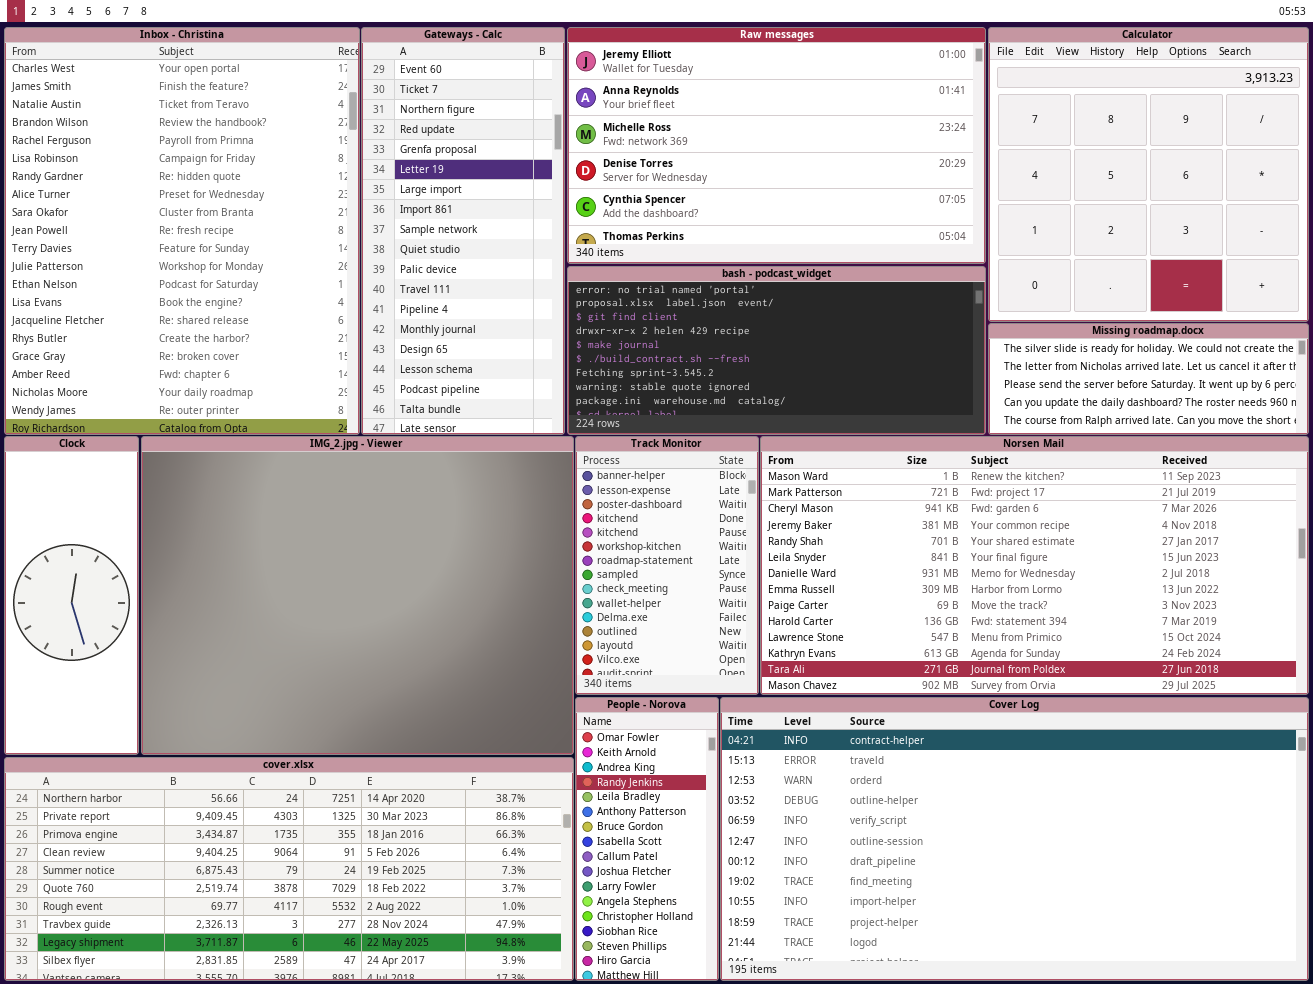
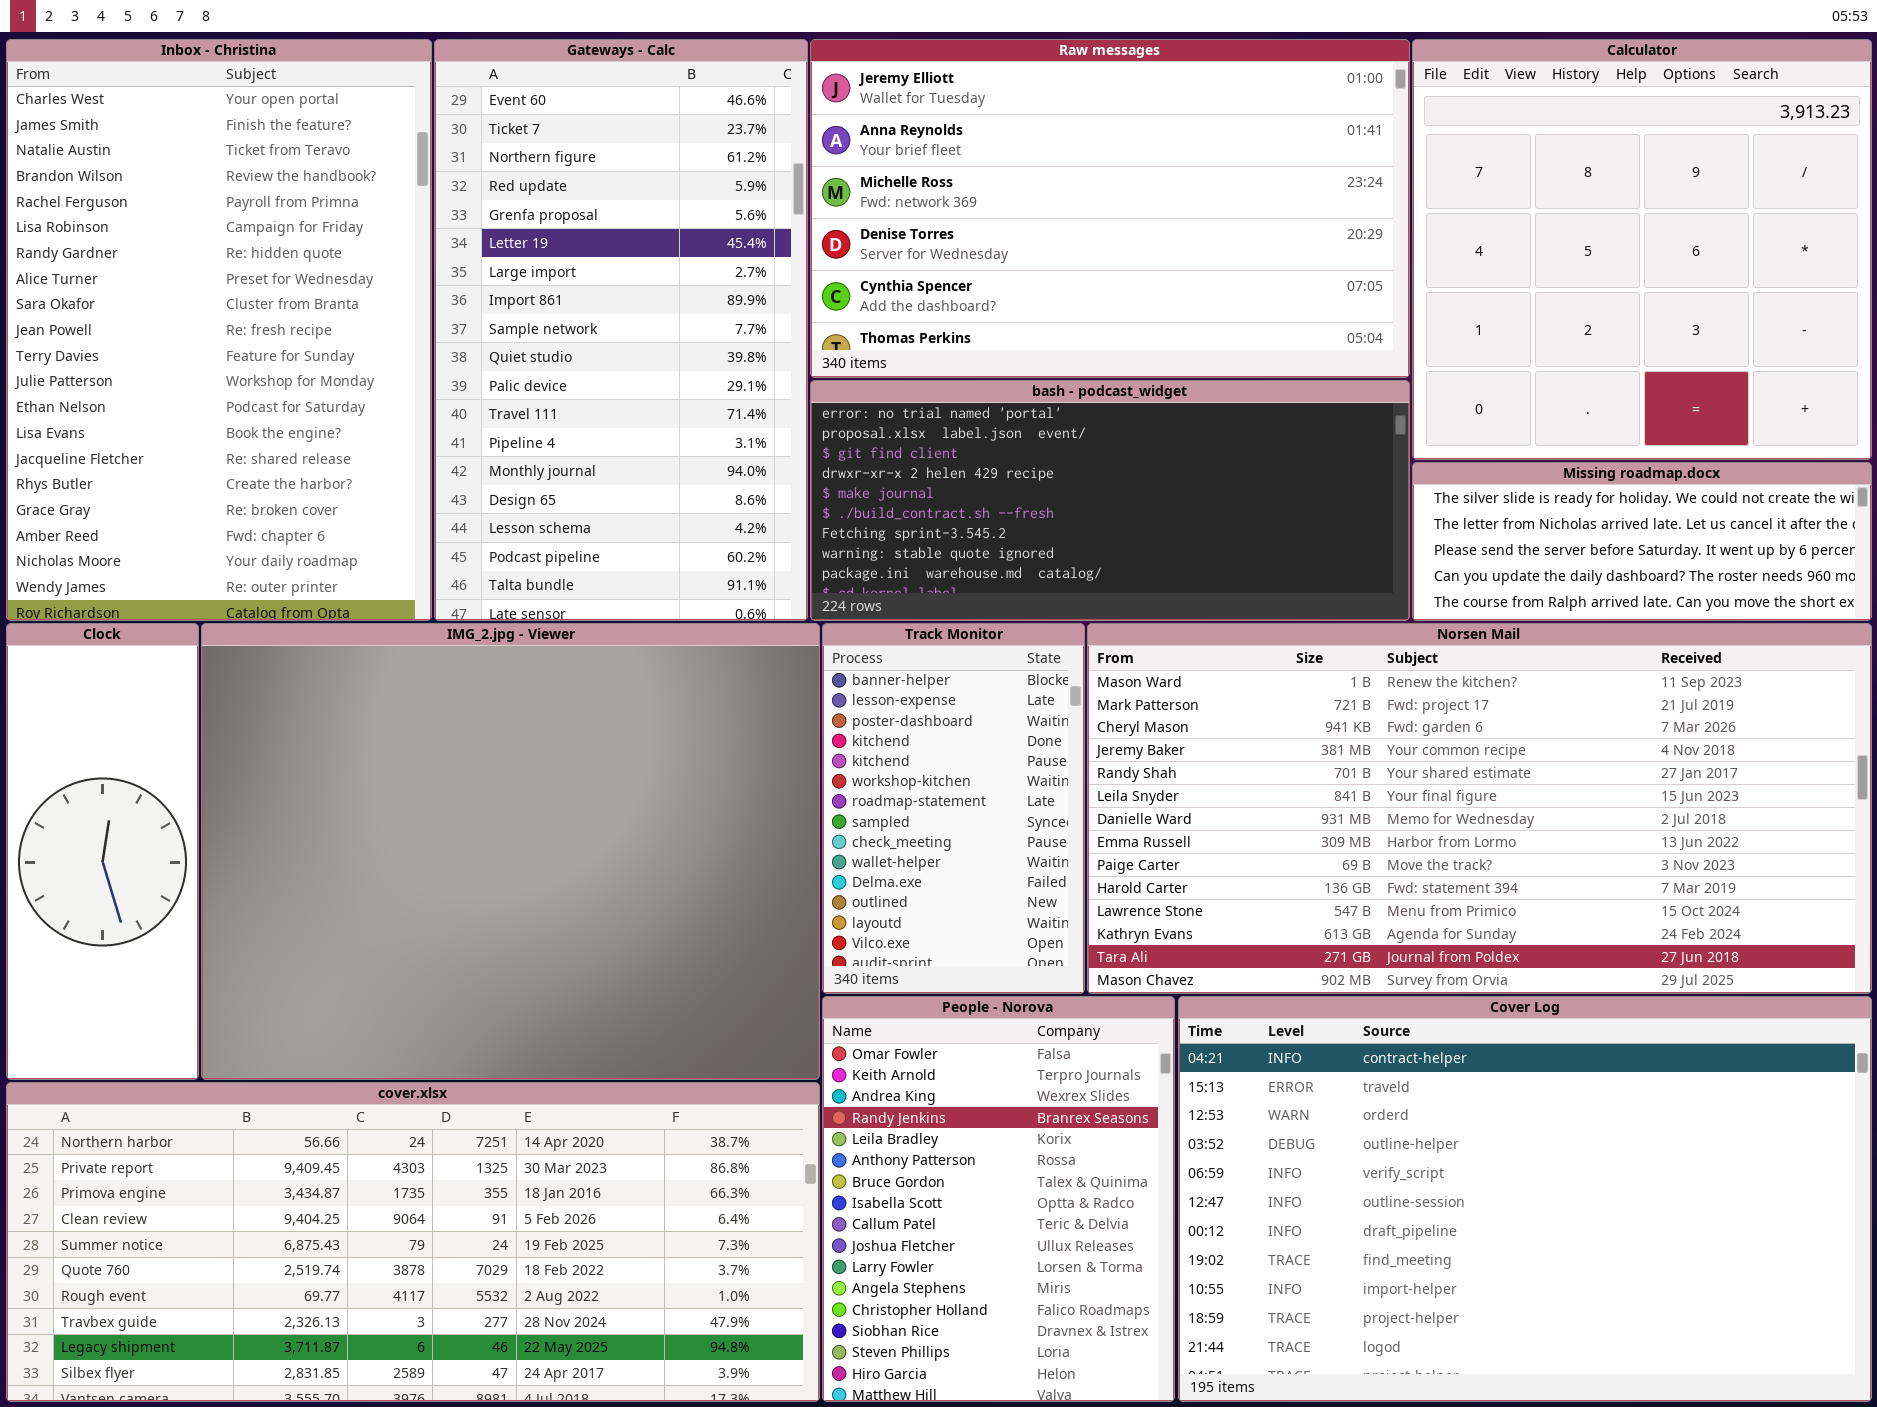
Inbox - Christina: [4,27,360,435] -> [6,39,432,621], resized
Gateways - Calc: [361,27,565,435] -> [434,39,808,621], resized
People - Norova: [575,697,719,981] -> [822,996,1175,1402], resized
Cover Log: [720,697,1309,981] -> [1178,996,1872,1402], resized

